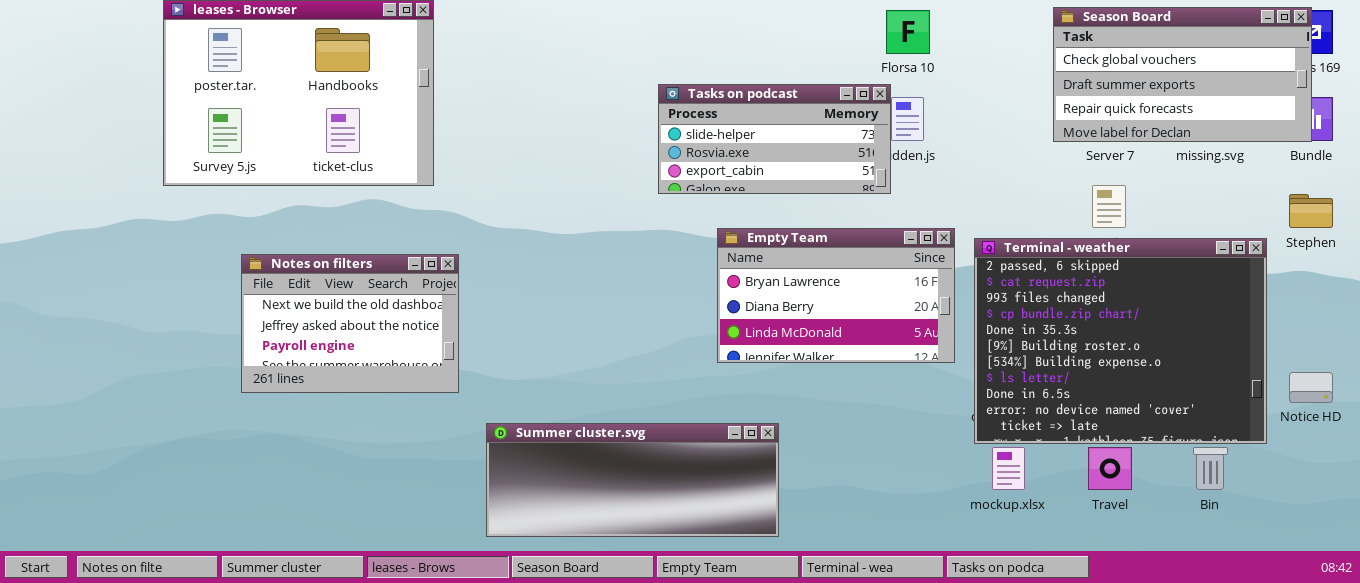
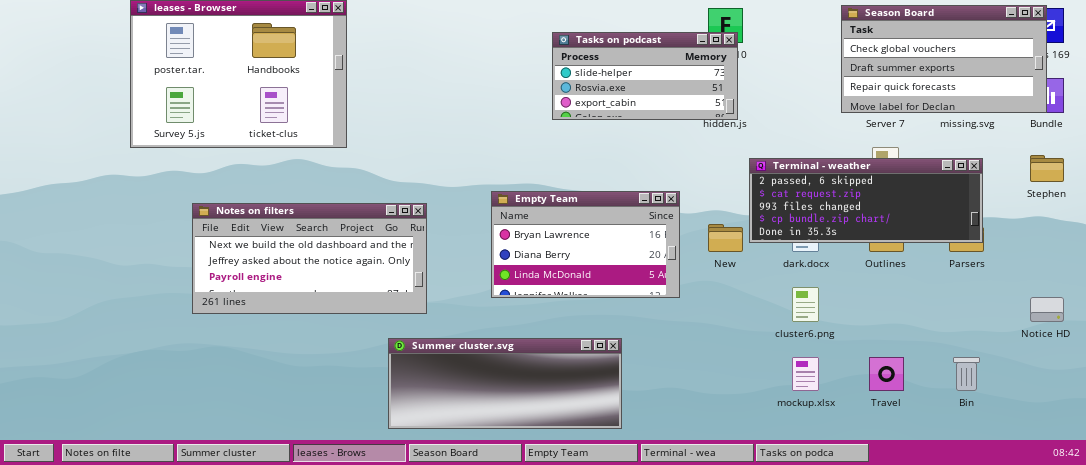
Tasks on podcast: [658,84,891,194] -> [552,32,738,120], moved
Empty Team: [717,228,955,363] -> [491,191,680,298], moved
Terminal - weather: [974,238,1267,444] -> [749,158,983,243], moved, resized
Notes on filters: [241,254,459,393] -> [192,203,427,314], resized

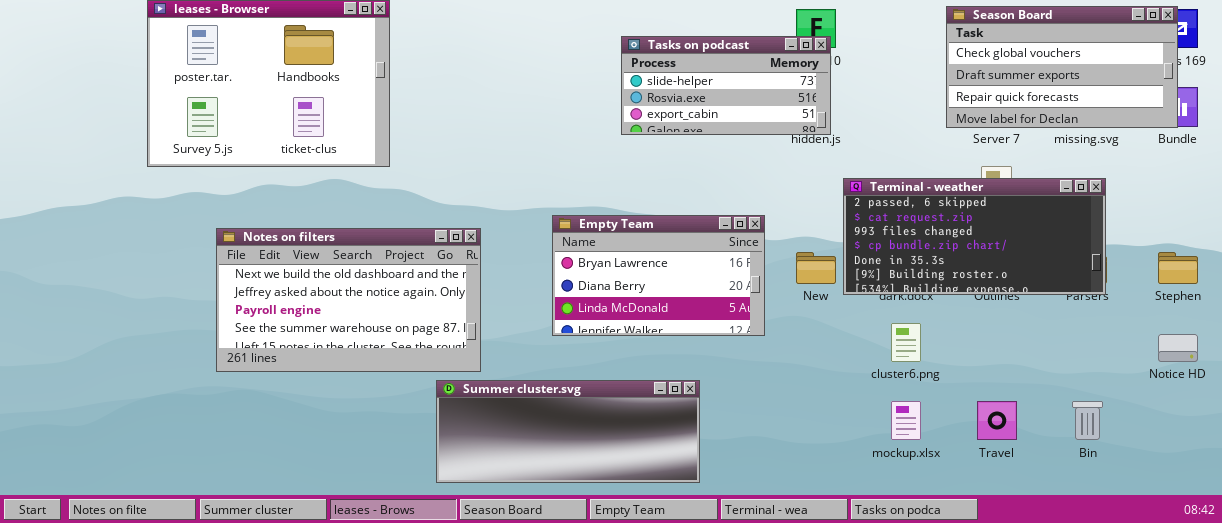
Stephen: [1030,155,1064,182] -> [1158,252,1198,284], moved
Terminal - weather: [749,158,983,243] -> [843,178,1106,295], resized
Notes on filters: [192,203,427,314] -> [216,228,481,372], resized

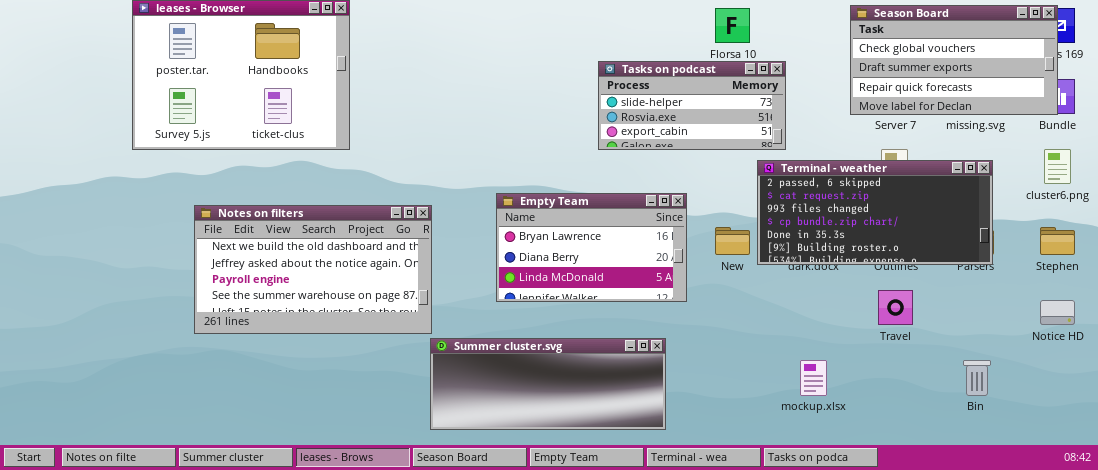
Tasks on podcast: [621,36,831,135] -> [598,61,786,150], moved
cluster6.png: [891,323,921,362] -> [1044,149,1071,184], moved
Summer cluster.svg: [436,380,700,483] -> [430,338,666,430], moved
Travel: [977,401,1017,440] -> [878,290,913,325], moved

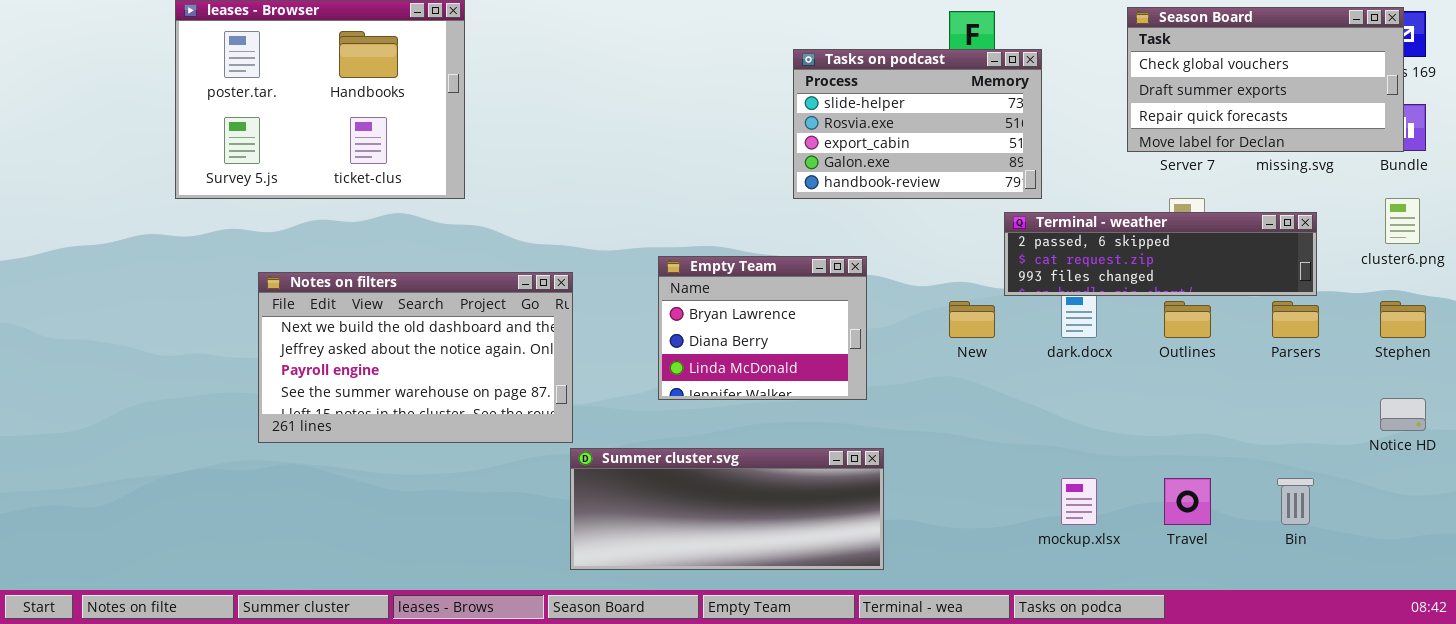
Tasks on podcast: [598,61,786,150] -> [793,49,1042,199], resized
Terminal - weather: [757,160,993,265] -> [1004,212,1317,296], resized
Empty Team: [496,193,687,302] -> [658,256,867,400], resized
Travel: [878,290,913,325] -> [1164,478,1211,525], moved

